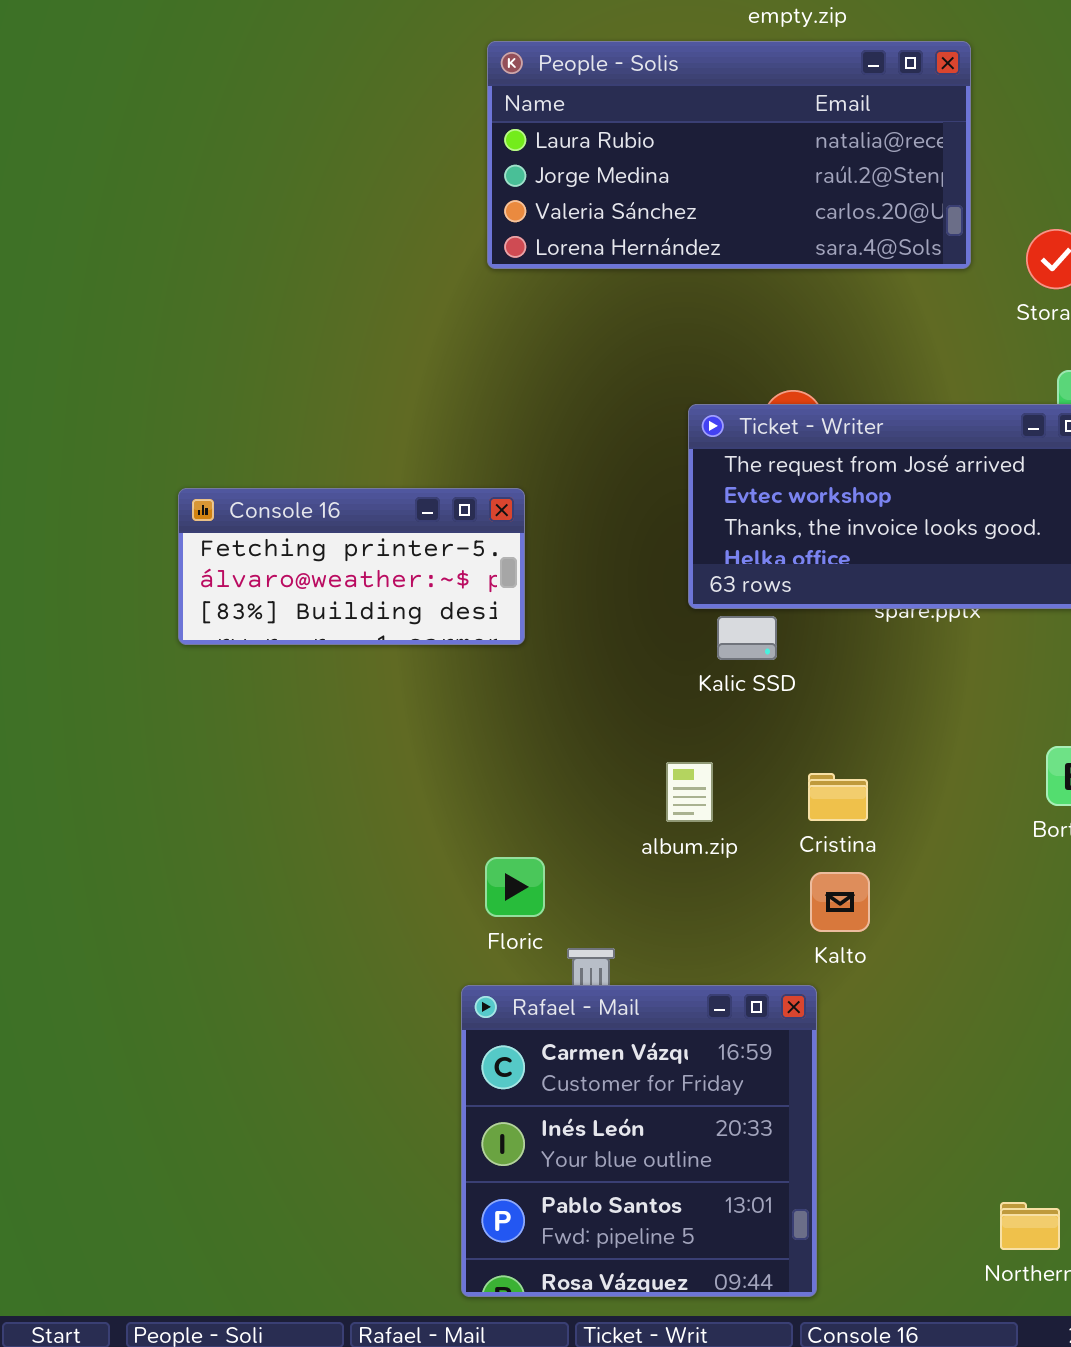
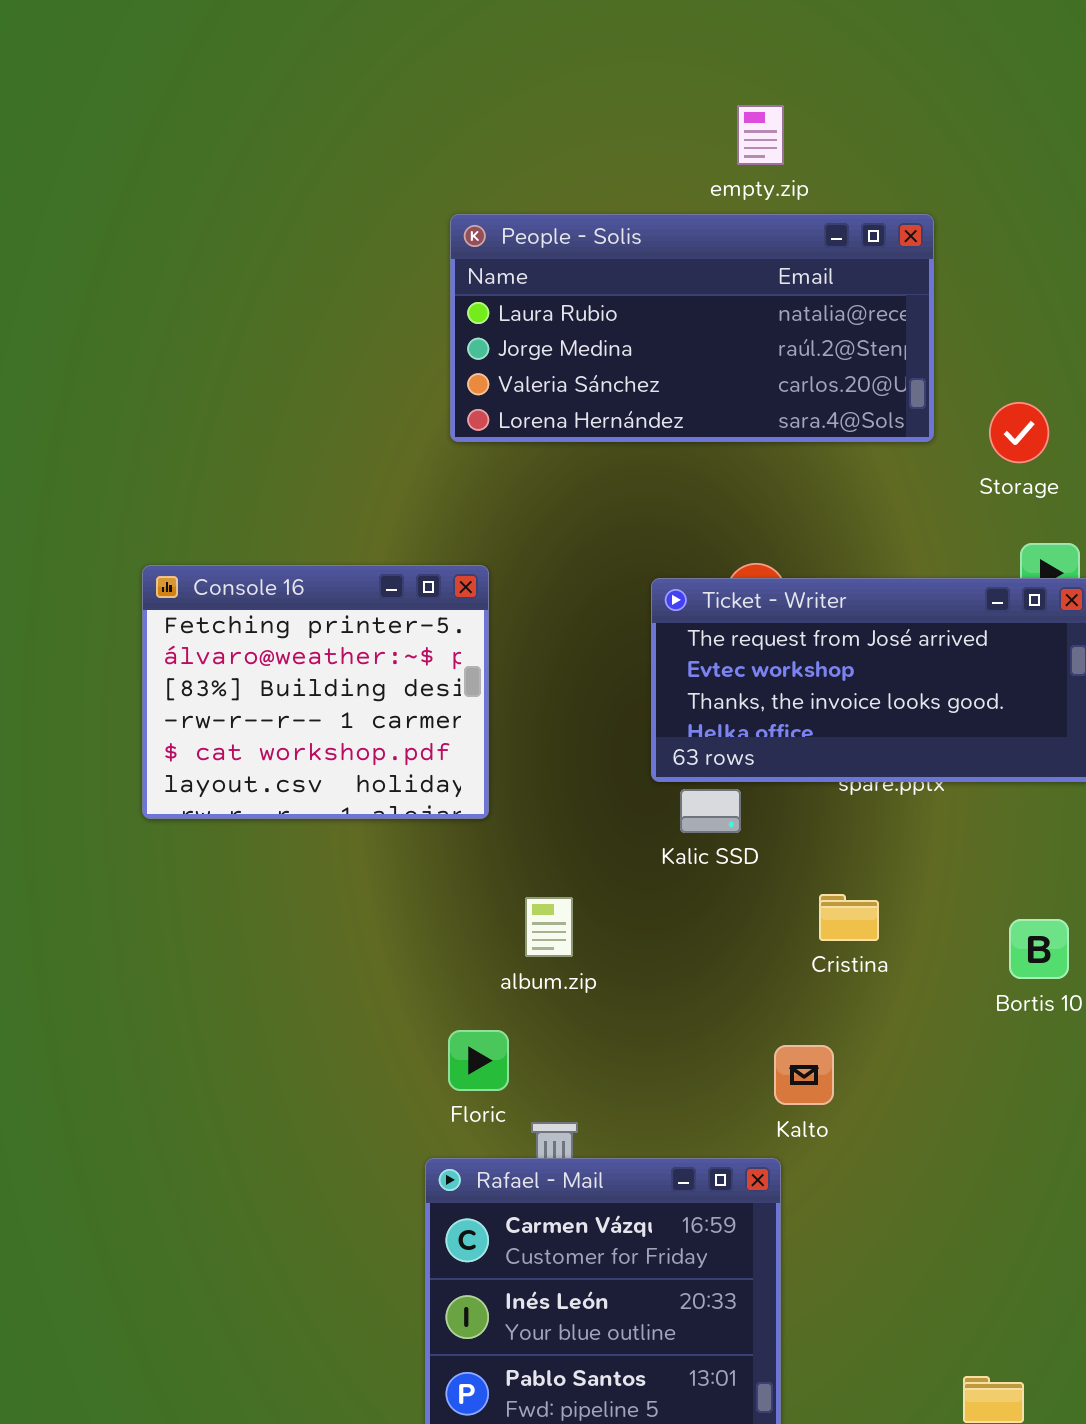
Console 16: [178,488,525,645] -> [142,565,489,819], resized
album.zip: [666,762,713,822] -> [525,897,573,957], moved
Cristina: [808,773,868,821] -> [819,894,879,941], moved

